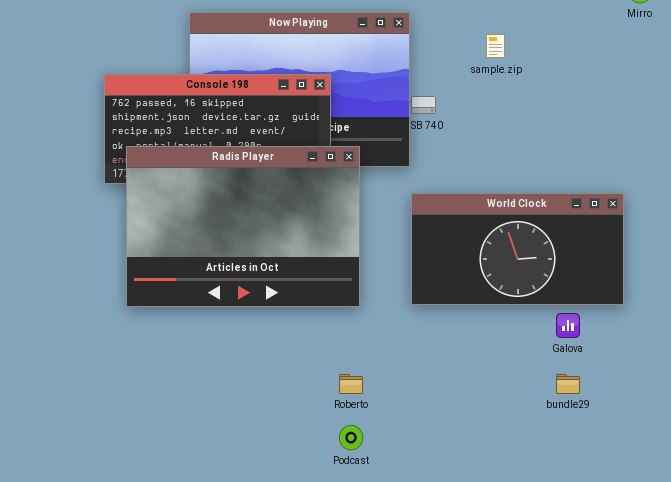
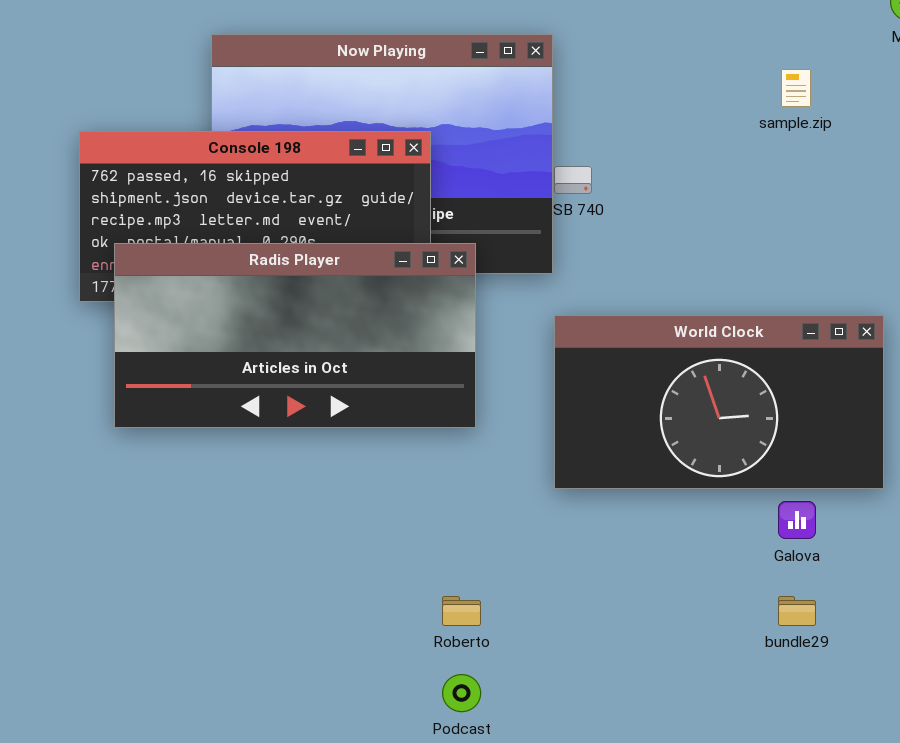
sample.zip: [486,34,505,58] -> [781,69,811,107], moved
Radis Player: [126,146,360,307] -> [114,243,476,428], resized

